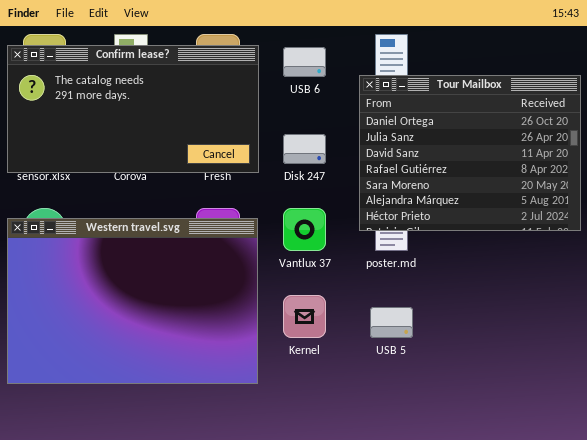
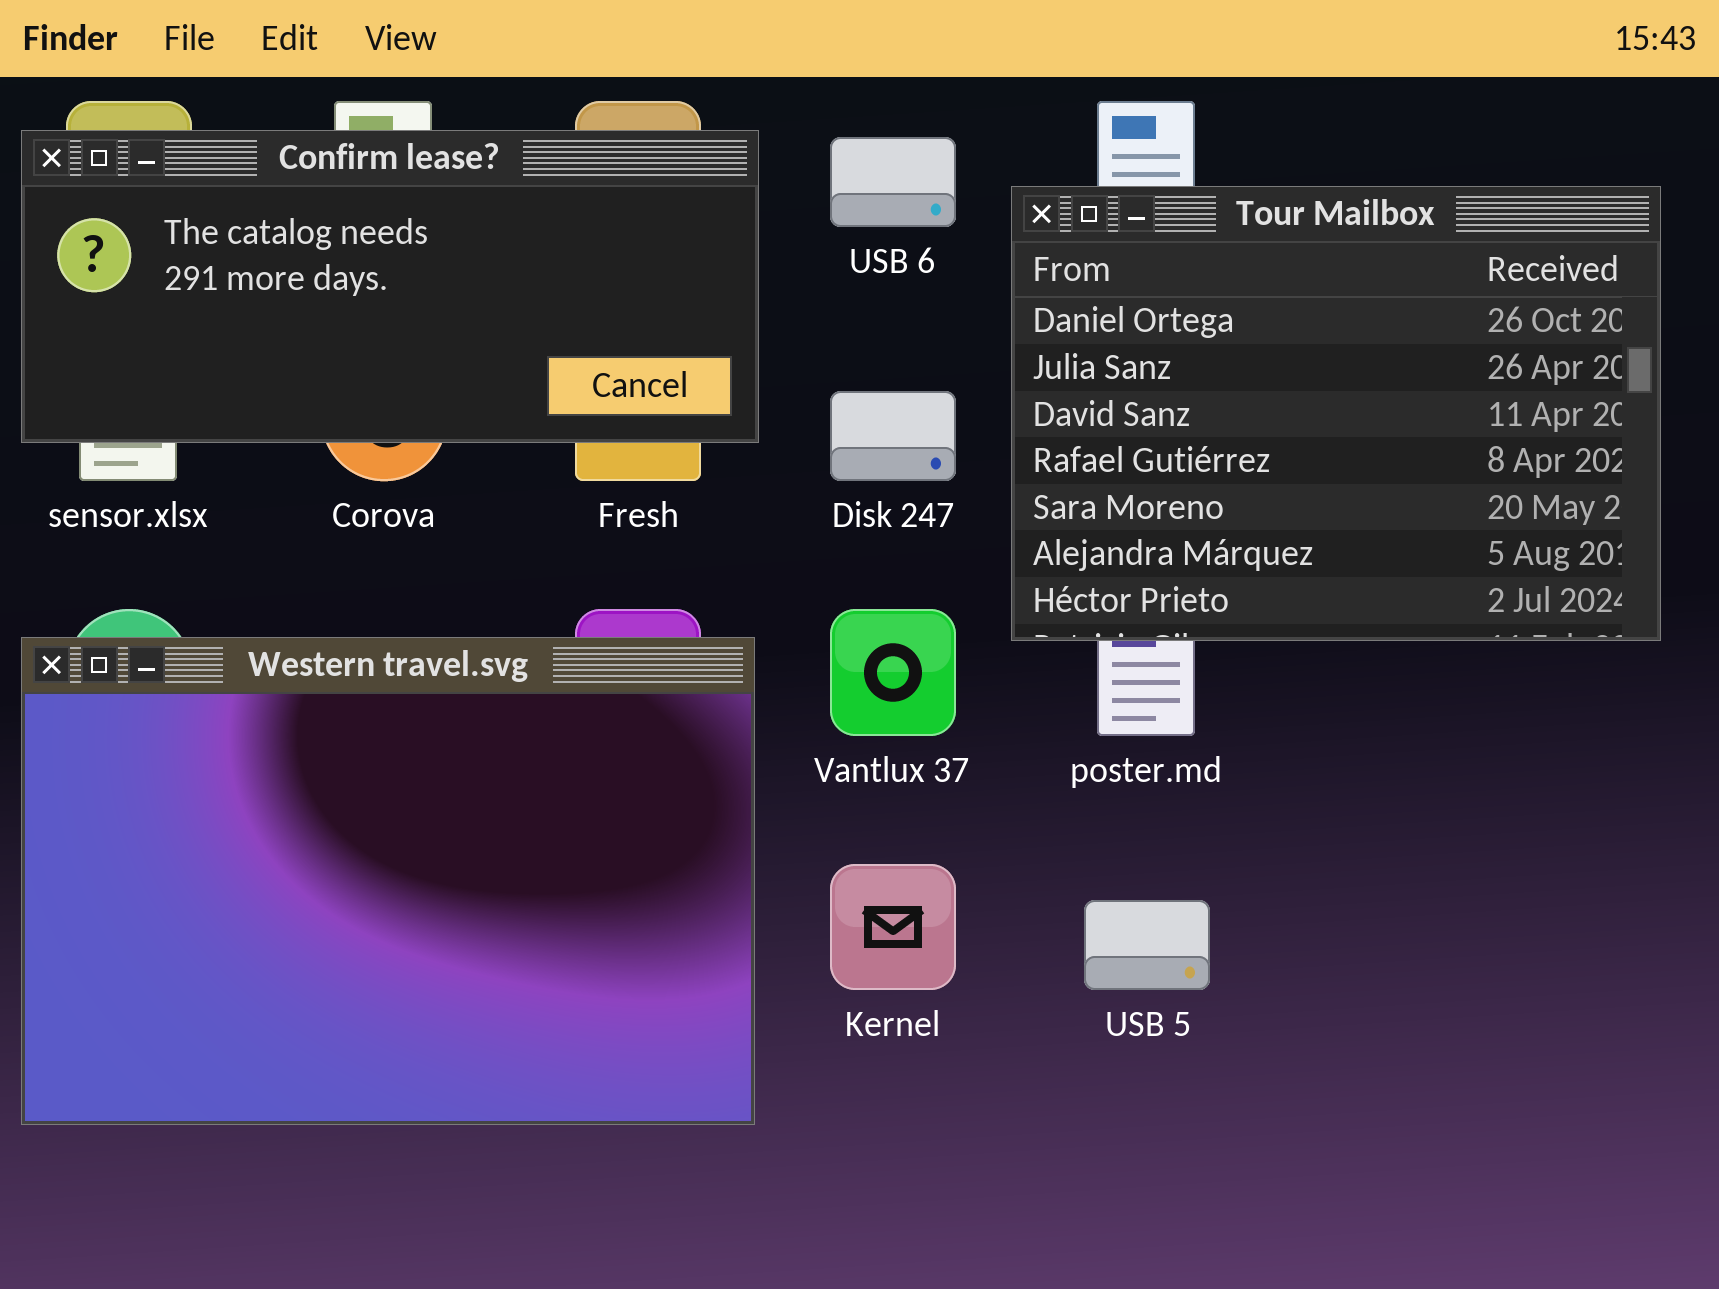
Confirm lease?: [7,45,259,173] -> [21,130,759,443], resized
Tour Mailbox: [359,75,581,231] -> [1011,186,1661,641], moved

